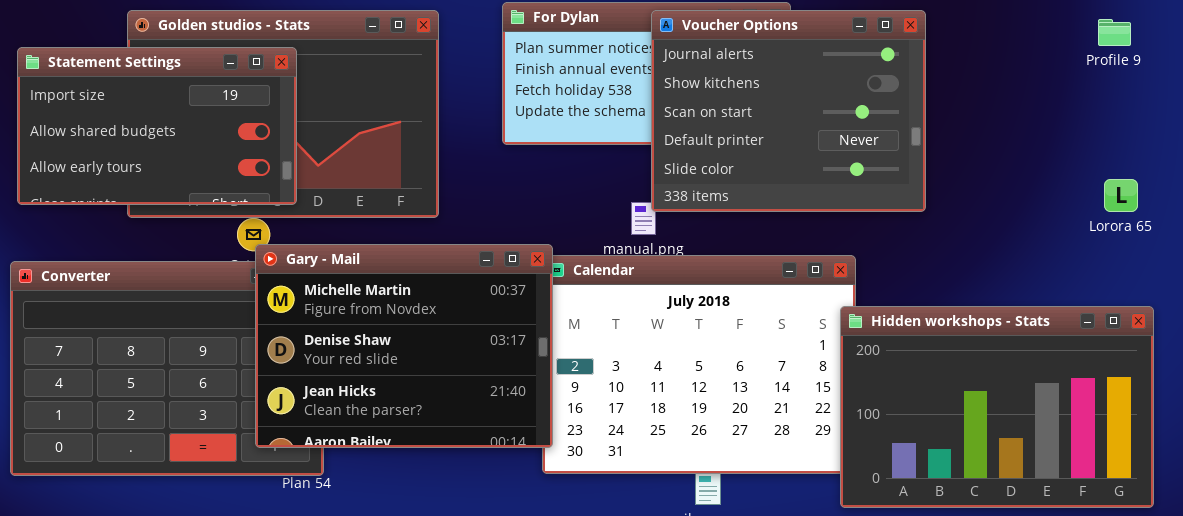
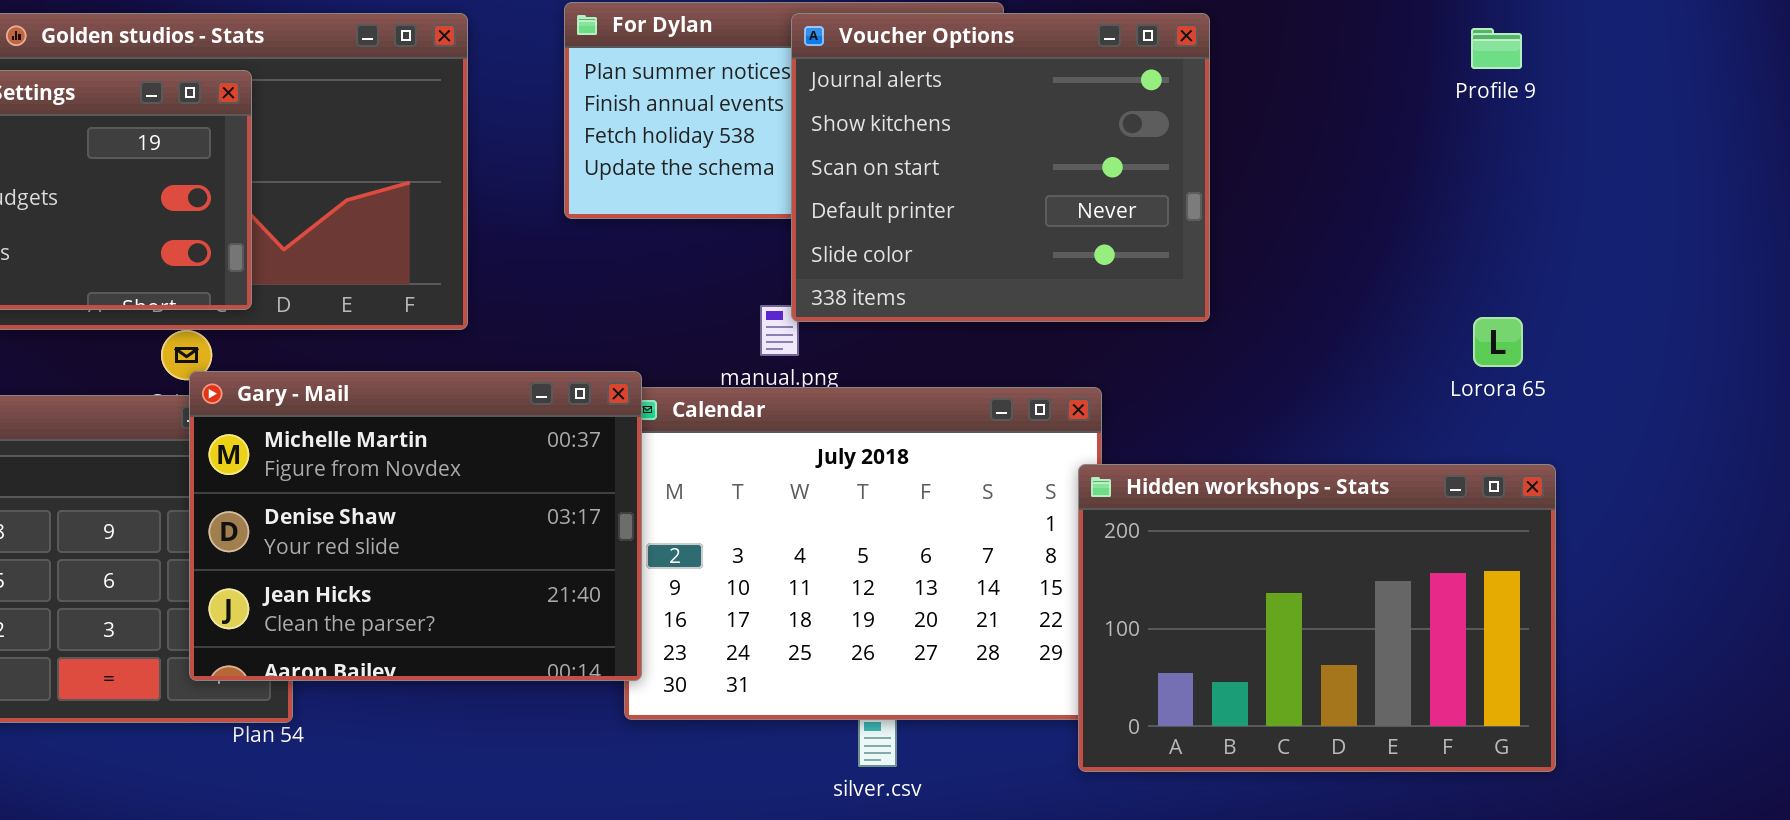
Lorora 65: [1104,179,1138,212] -> [1473,317,1523,367], moved

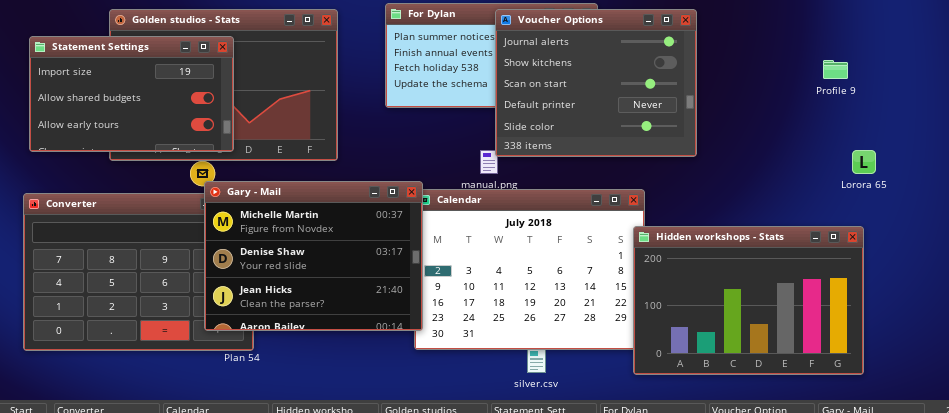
Profile 9: [1471,28,1522,69] -> [823,60,848,79], moved
Lorora 65: [1473,317,1523,367] -> [852,150,876,174], moved

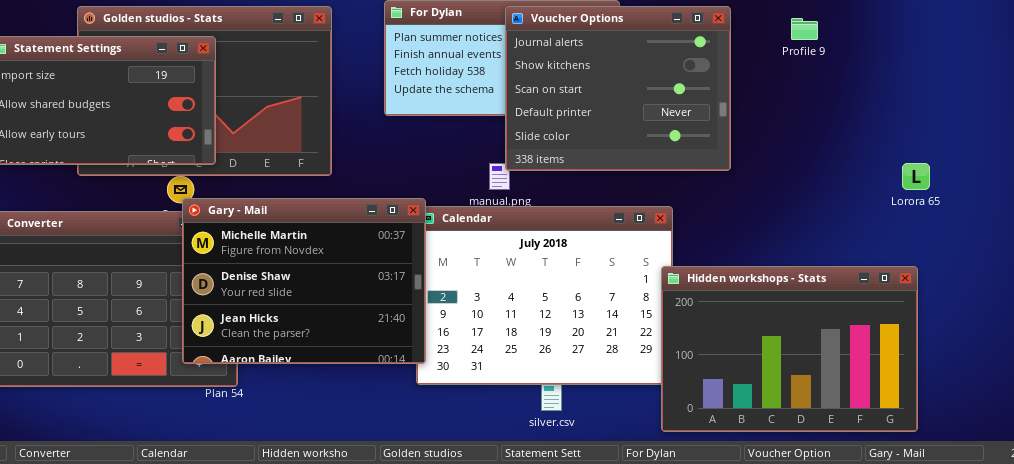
Profile 9: [823,60,848,79] -> [791,18,818,40], moved
Hidden workshops - Stats: [633,226,864,375] -> [661,266,918,432], moved

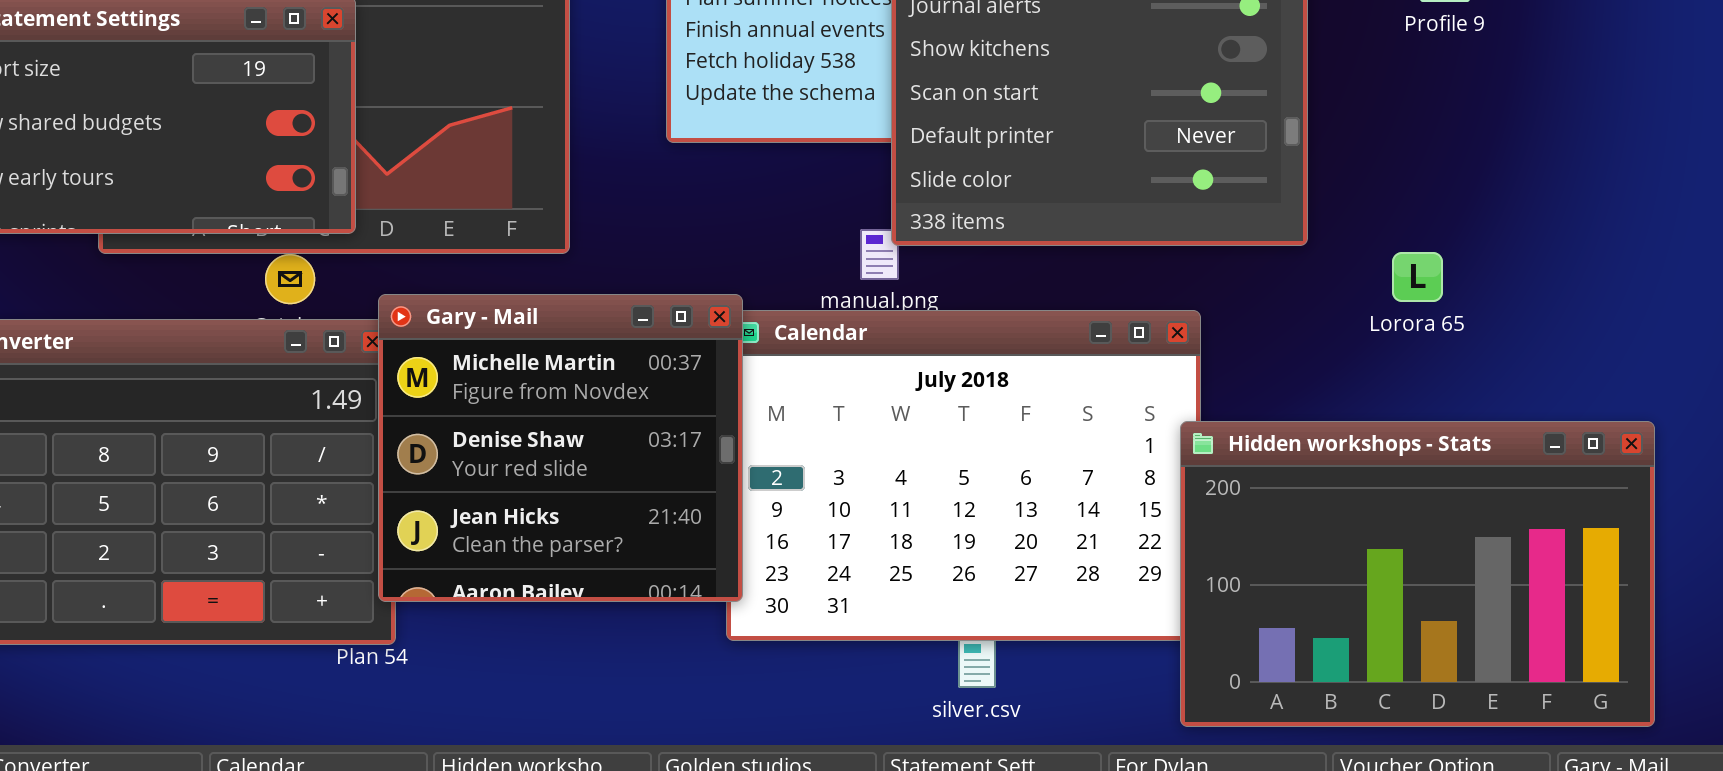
Lorora 65: [902,163,930,190] -> [1392,252,1443,302], moved
Gary - Mail: [182,198,426,364] -> [378,294,743,602], resized

